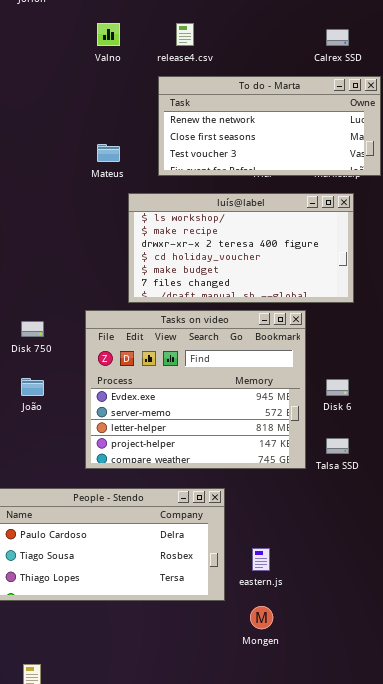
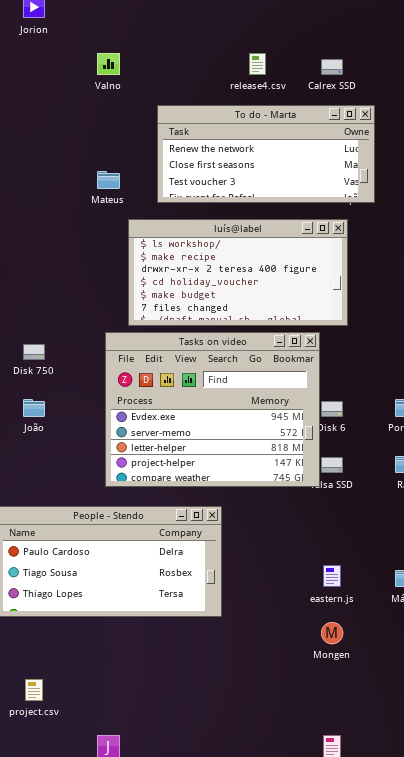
release4.csv: [176,23,194,46] -> [249,53,266,75], moved
Tasks on video: [85,310,306,469] -> [105,332,320,487], moved
eastern.js: [252,548,270,571] -> [323,565,341,587], moved
Mongen: [250,606,273,629] -> [321,622,343,644], moved

